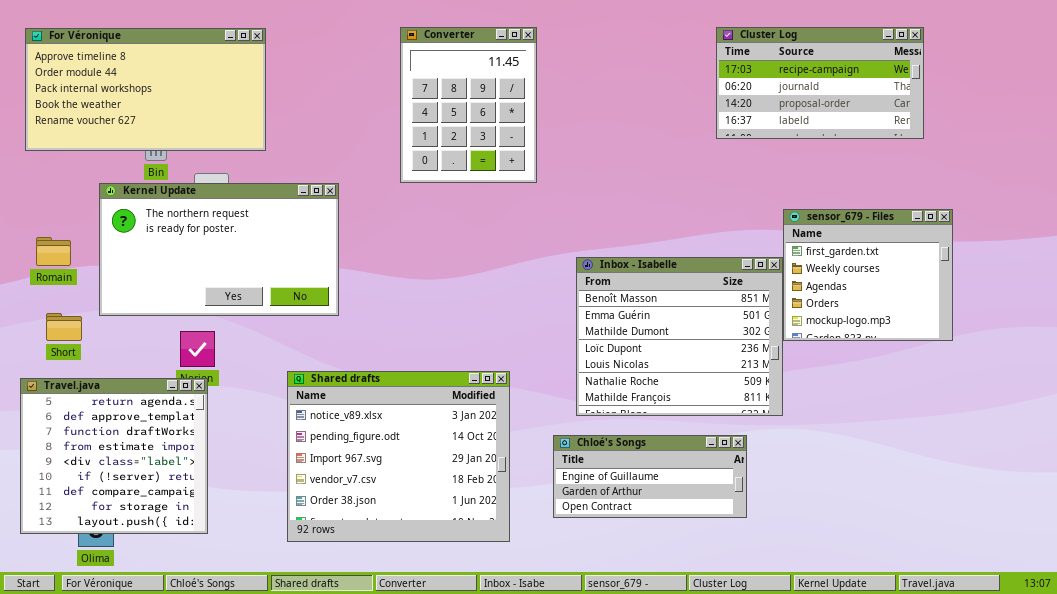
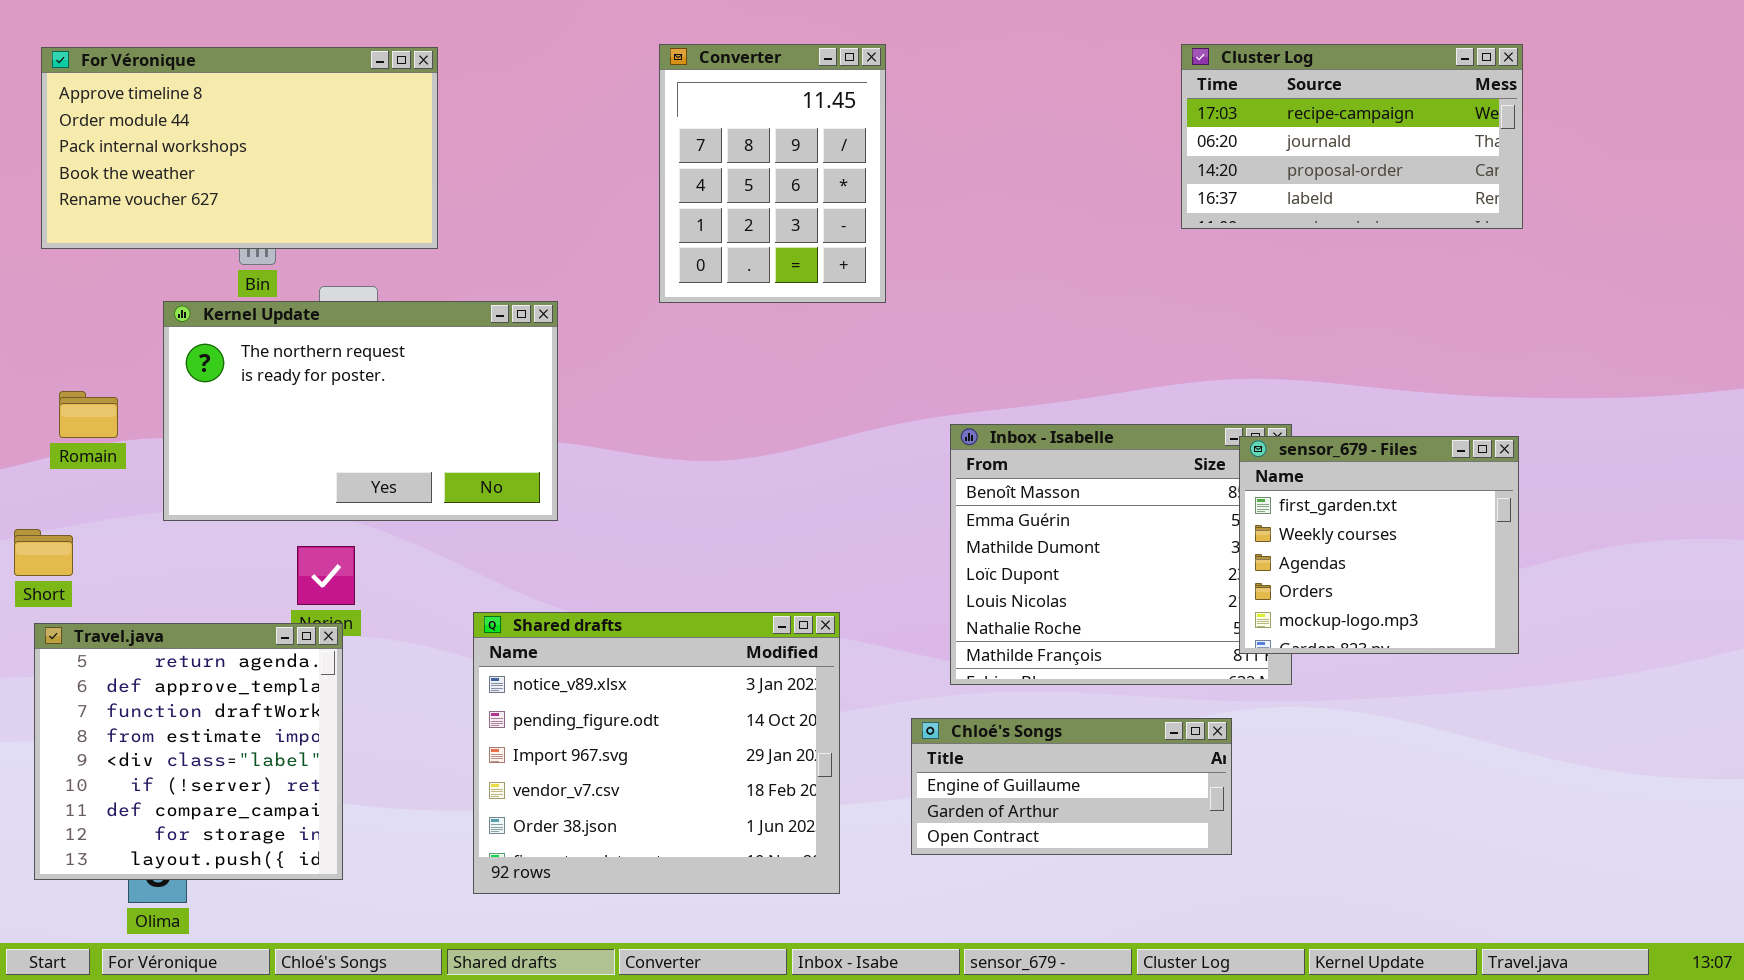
sensor_679 - Files: [783,209,953,341] -> [1239,436,1519,654], moved
Short: [46,313,82,341] -> [14,529,73,576], moved

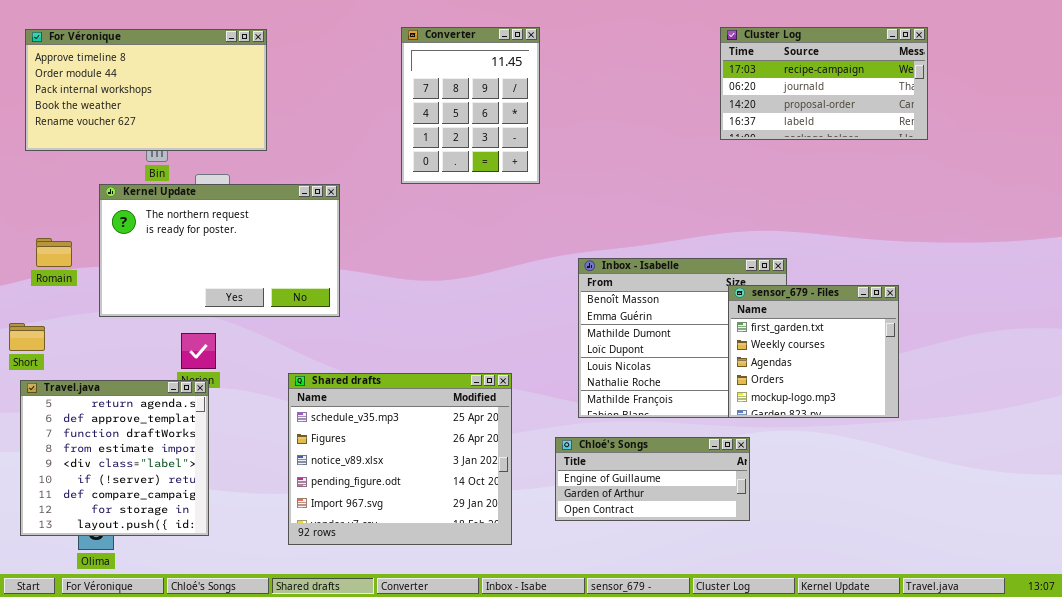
sensor_679 - Files: [1239,436,1519,654] -> [728,285,899,418], moved
Shared drafts: [473,612,840,894] -> [288,373,512,545], scrolled up 2 rows

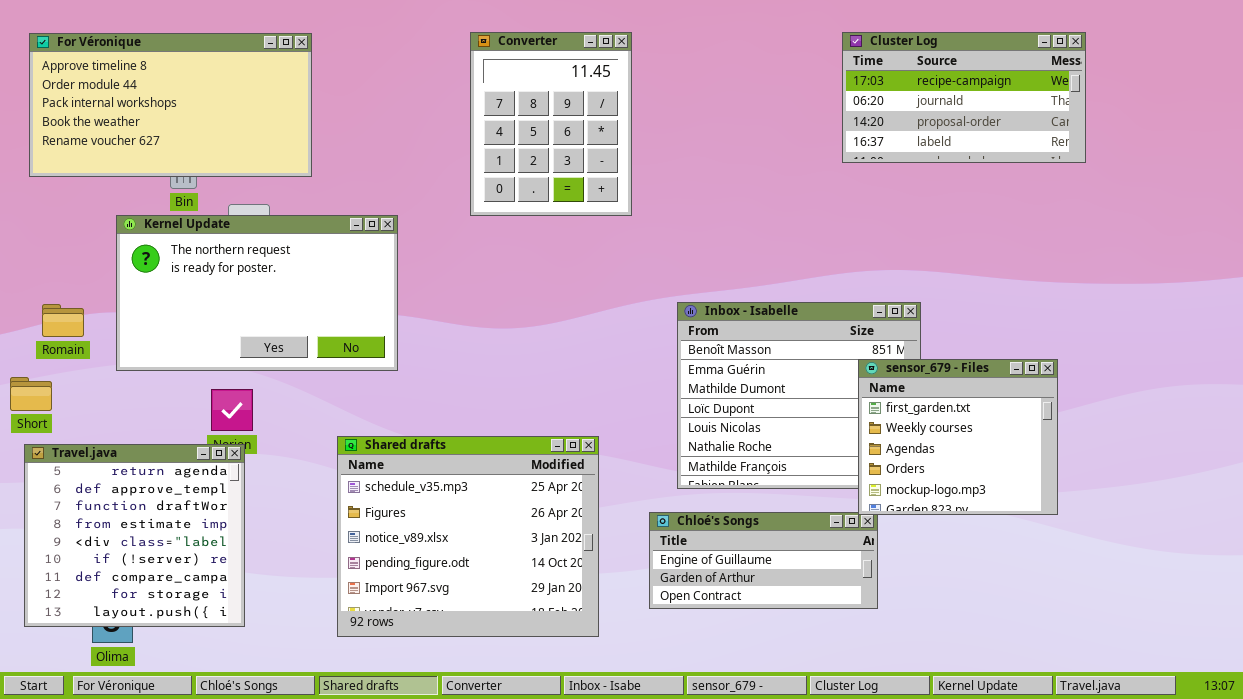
Romain: [36,238,72,267] -> [42,304,84,337], moved
sensor_679 - Files: [728,285,899,418] -> [858,359,1058,515], moved

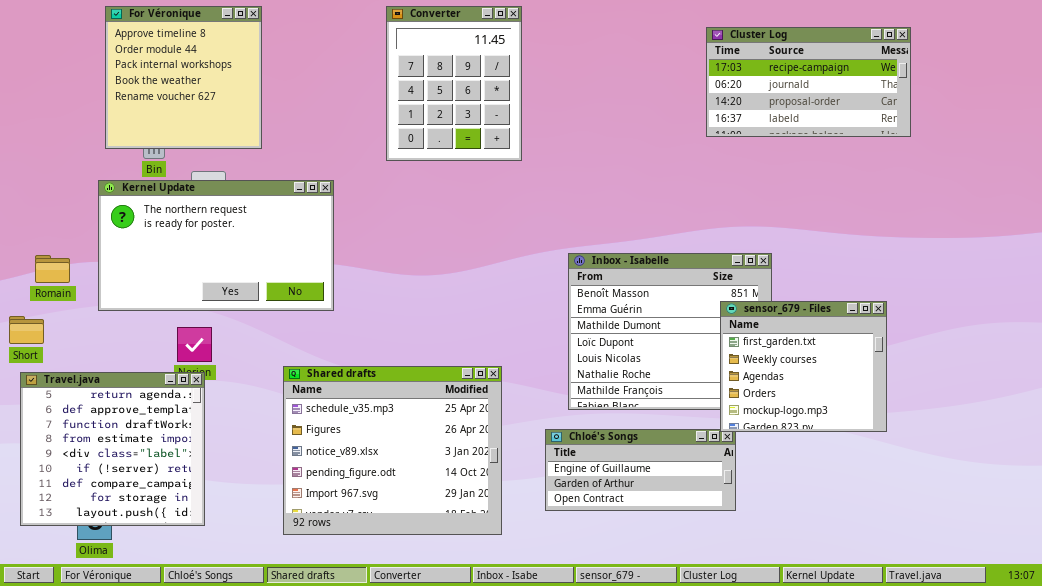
Converter: [470,32,632,216] -> [386,6,522,161], moved
For Véronique: [29,33,312,177] -> [105,6,262,149], resized

